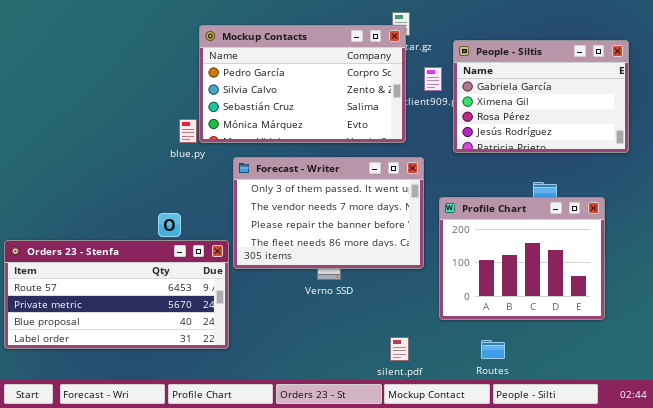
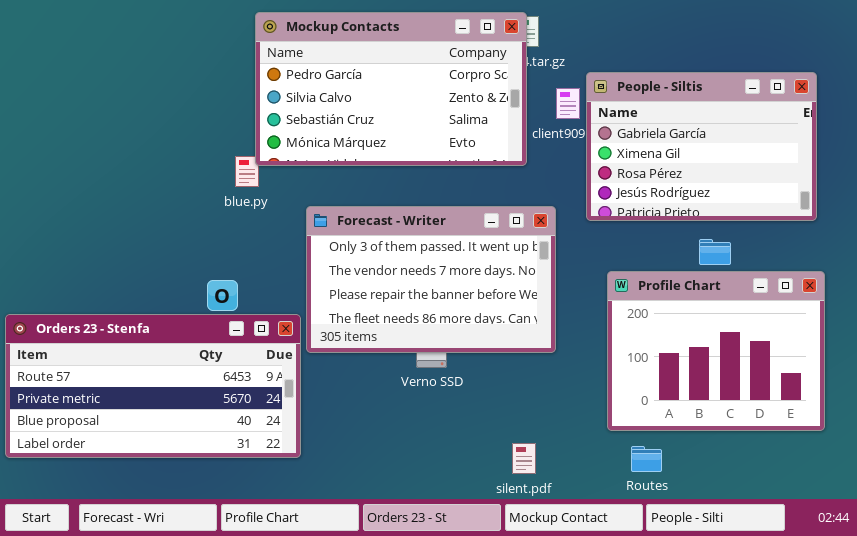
Mockup Contacts: [199,25,406,143] -> [255,12,527,166], moved
People - Siltis: [453,40,629,153] -> [586,72,817,221], moved
Profile Chart: [439,197,605,320] -> [607,271,825,431], moved

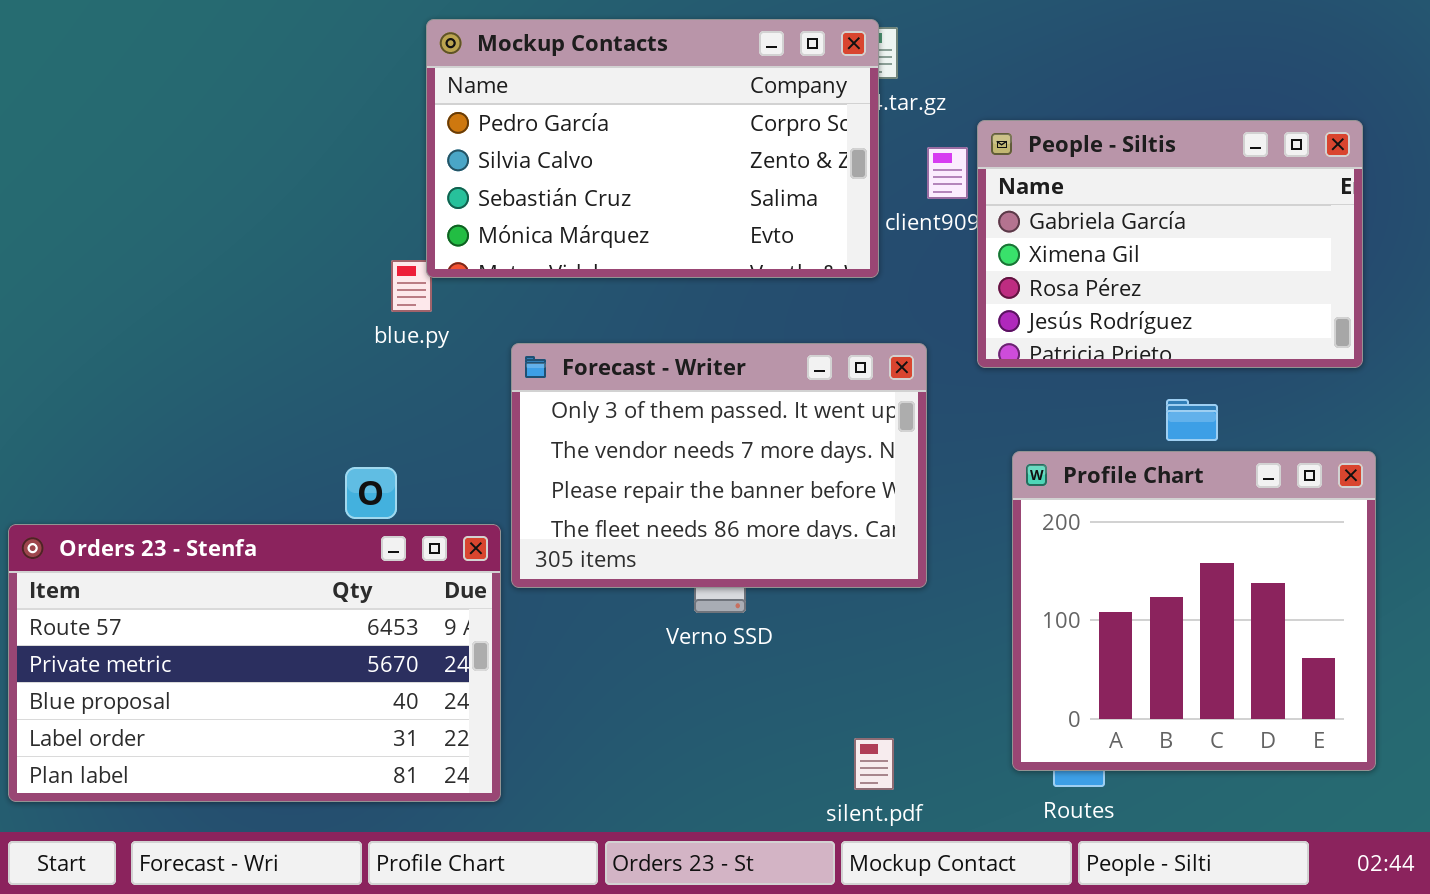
Profile Chart: [607,271,825,431] -> [1012,451,1376,771], resized
Orders 23 - Stenfa: [5,314,301,458] -> [8,524,501,802], resized

